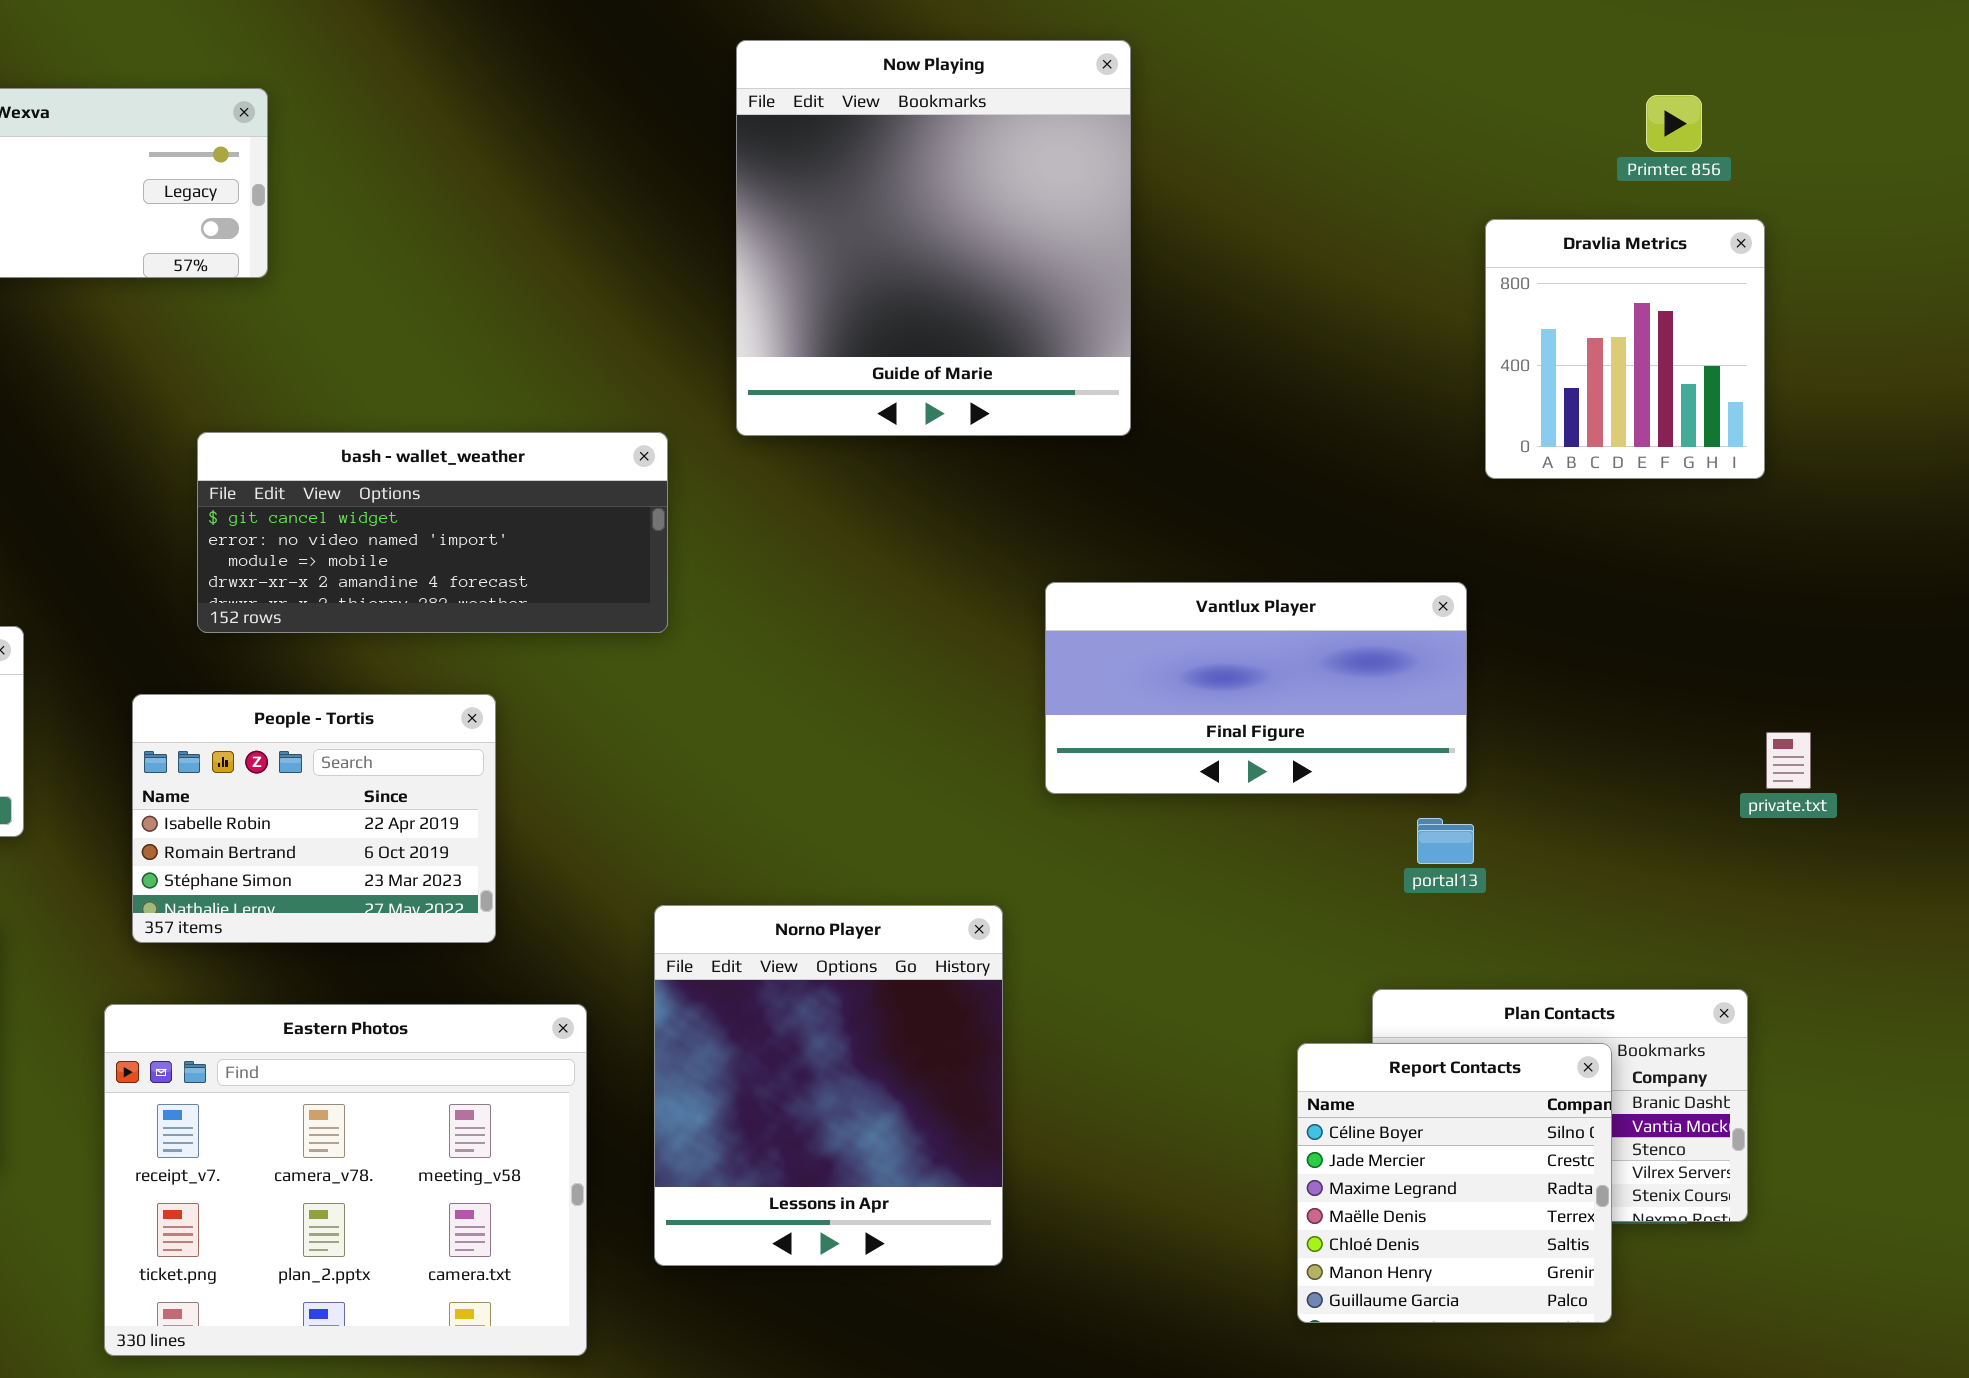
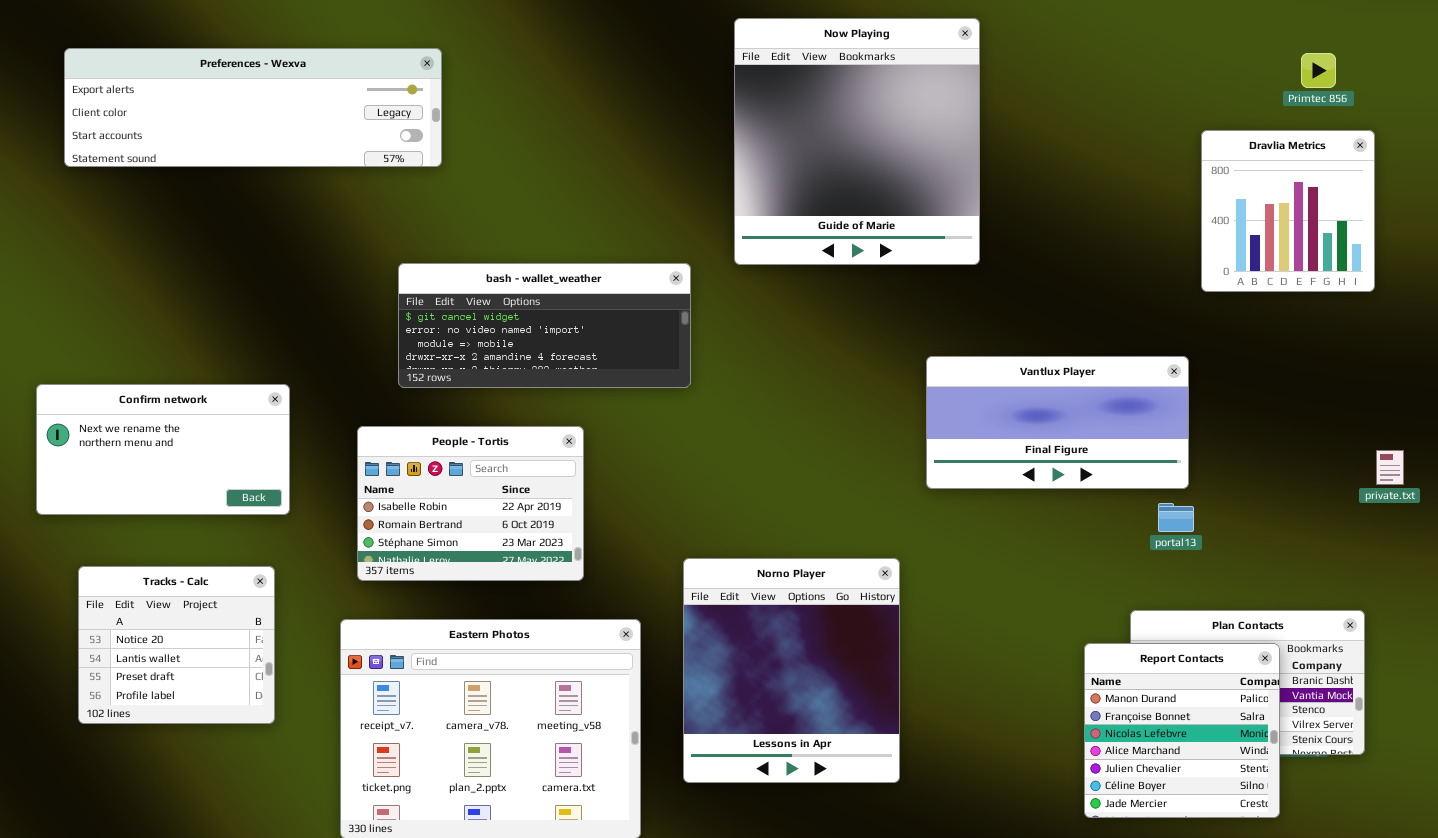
Report Contacts: [1297,1043,1612,1323] -> [1084,643,1280,818], scrolled up 5 rows

